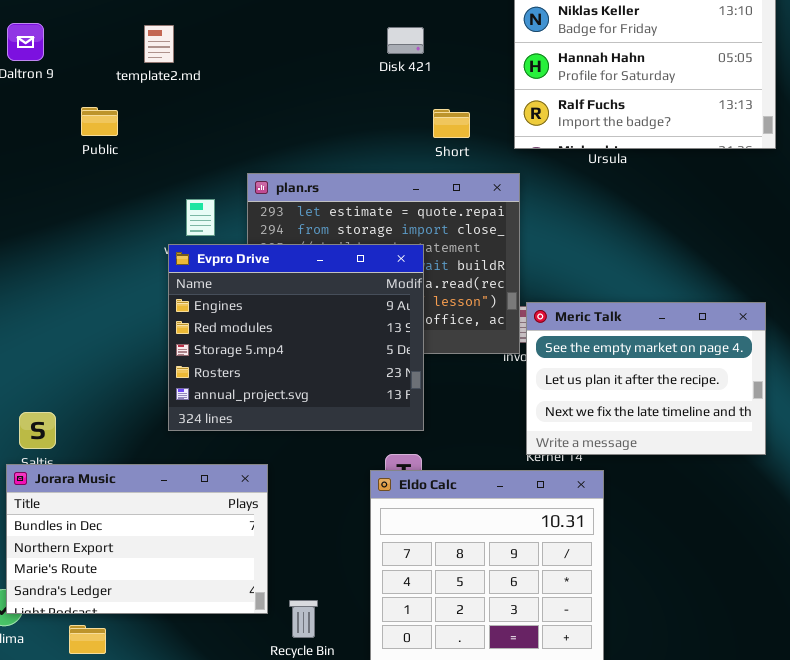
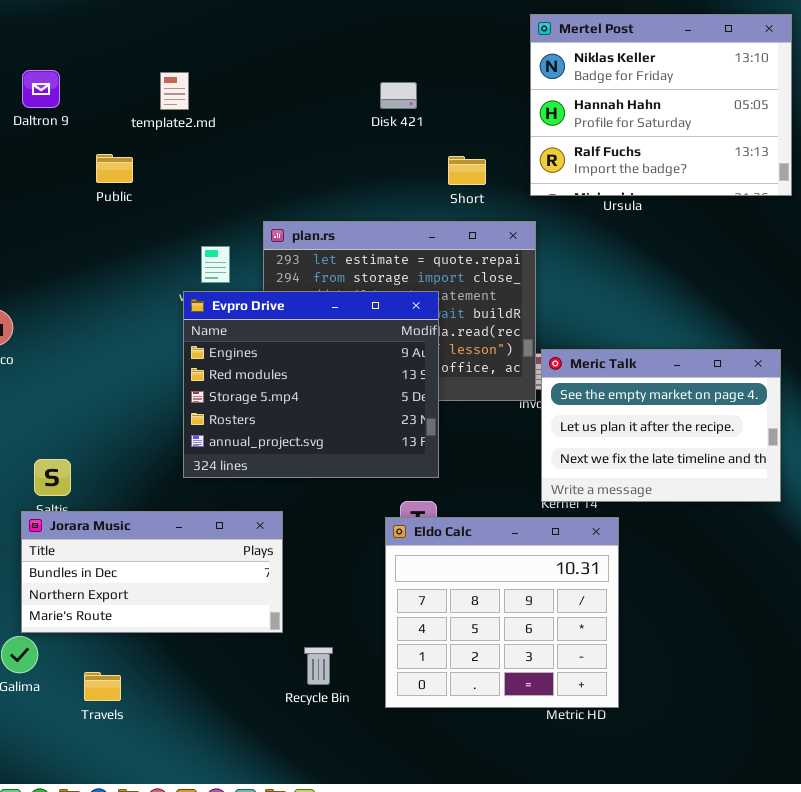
Disk 421: [387,27,424,54] -> [380,82,417,109], moved
Jorara Music: [6,464,268,614] -> [21,511,283,633], resized

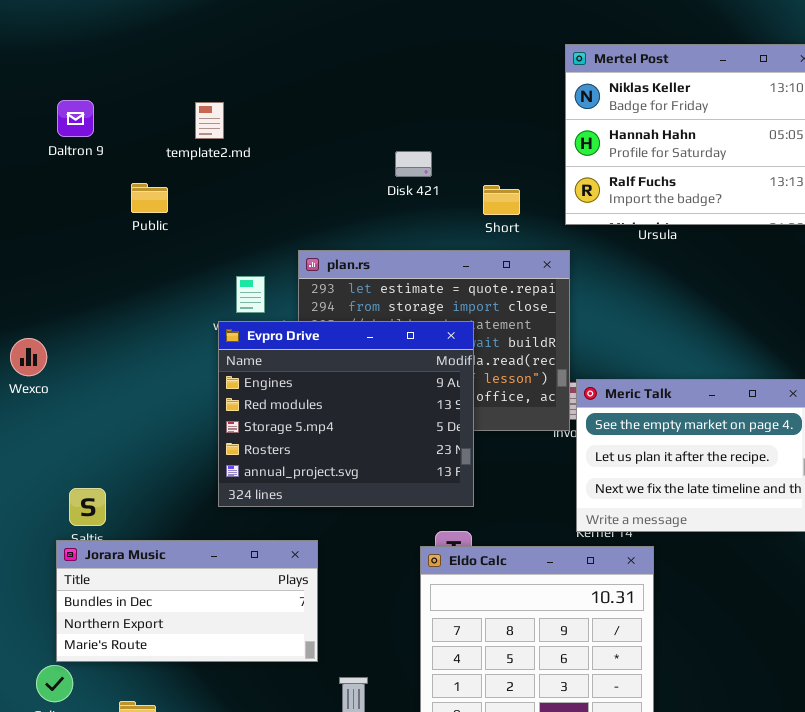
Disk 421: [380,82,417,109] -> [395,151,432,177], moved

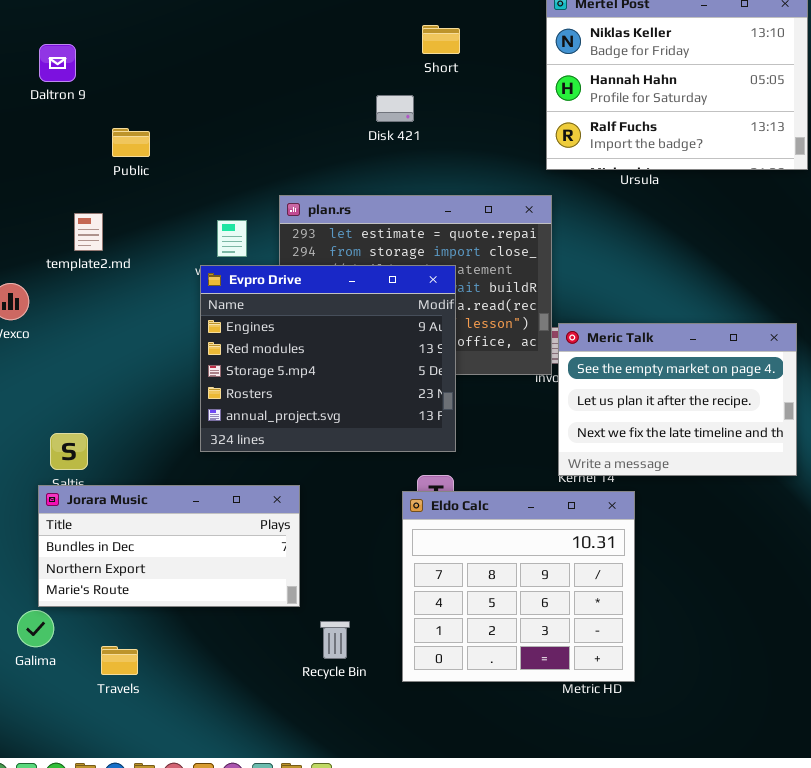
template2.md: [195,102,224,139] -> [74,213,103,251], moved
Short: [483,185,520,215] -> [422,25,460,54], moved

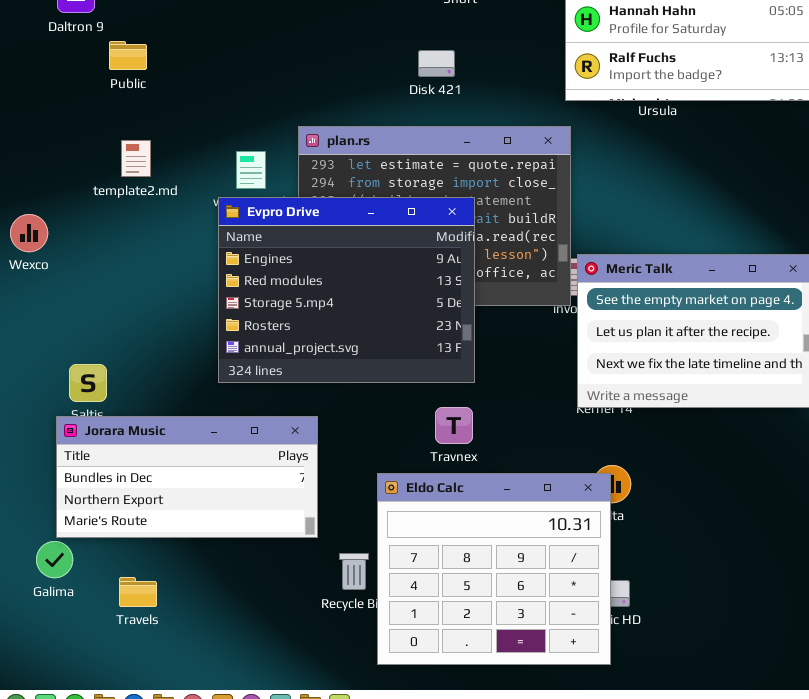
Disk 421: [376,95,414,122] -> [418,50,455,77], moved
Public: [112,128,150,157] -> [109,41,147,70], moved
template2.md: [74,213,103,251] -> [121,140,151,177], moved
Eldo Calc: [402,491,635,682] -> [377,473,611,665], moved

